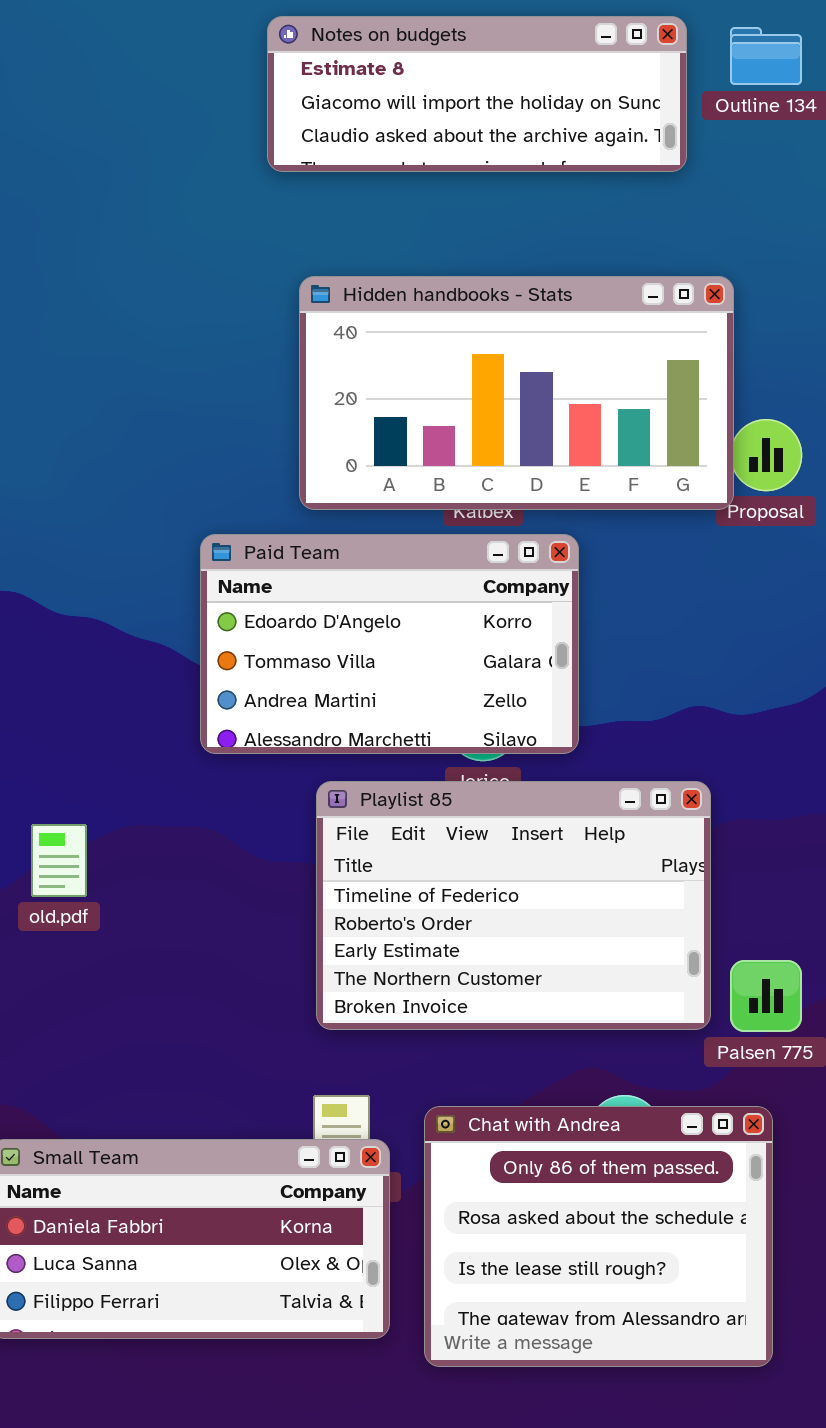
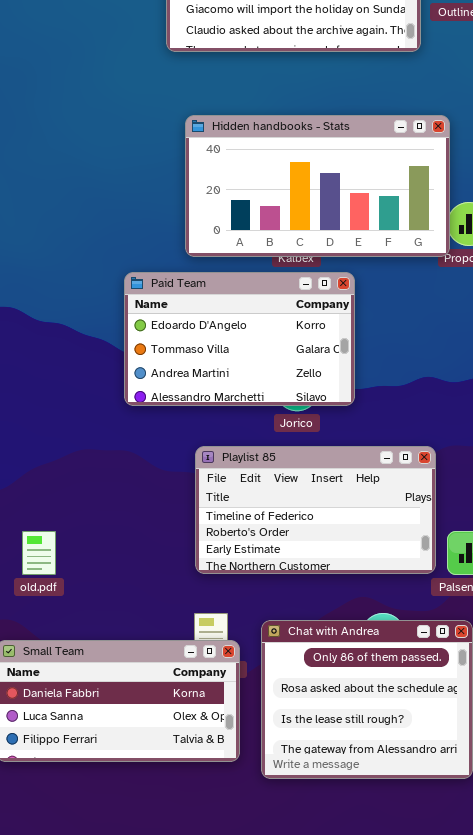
Playlist 85: [316,781,711,1030] -> [195,446,436,574], resized
old.pdf: [31,824,87,897] -> [22,531,56,575], moved

